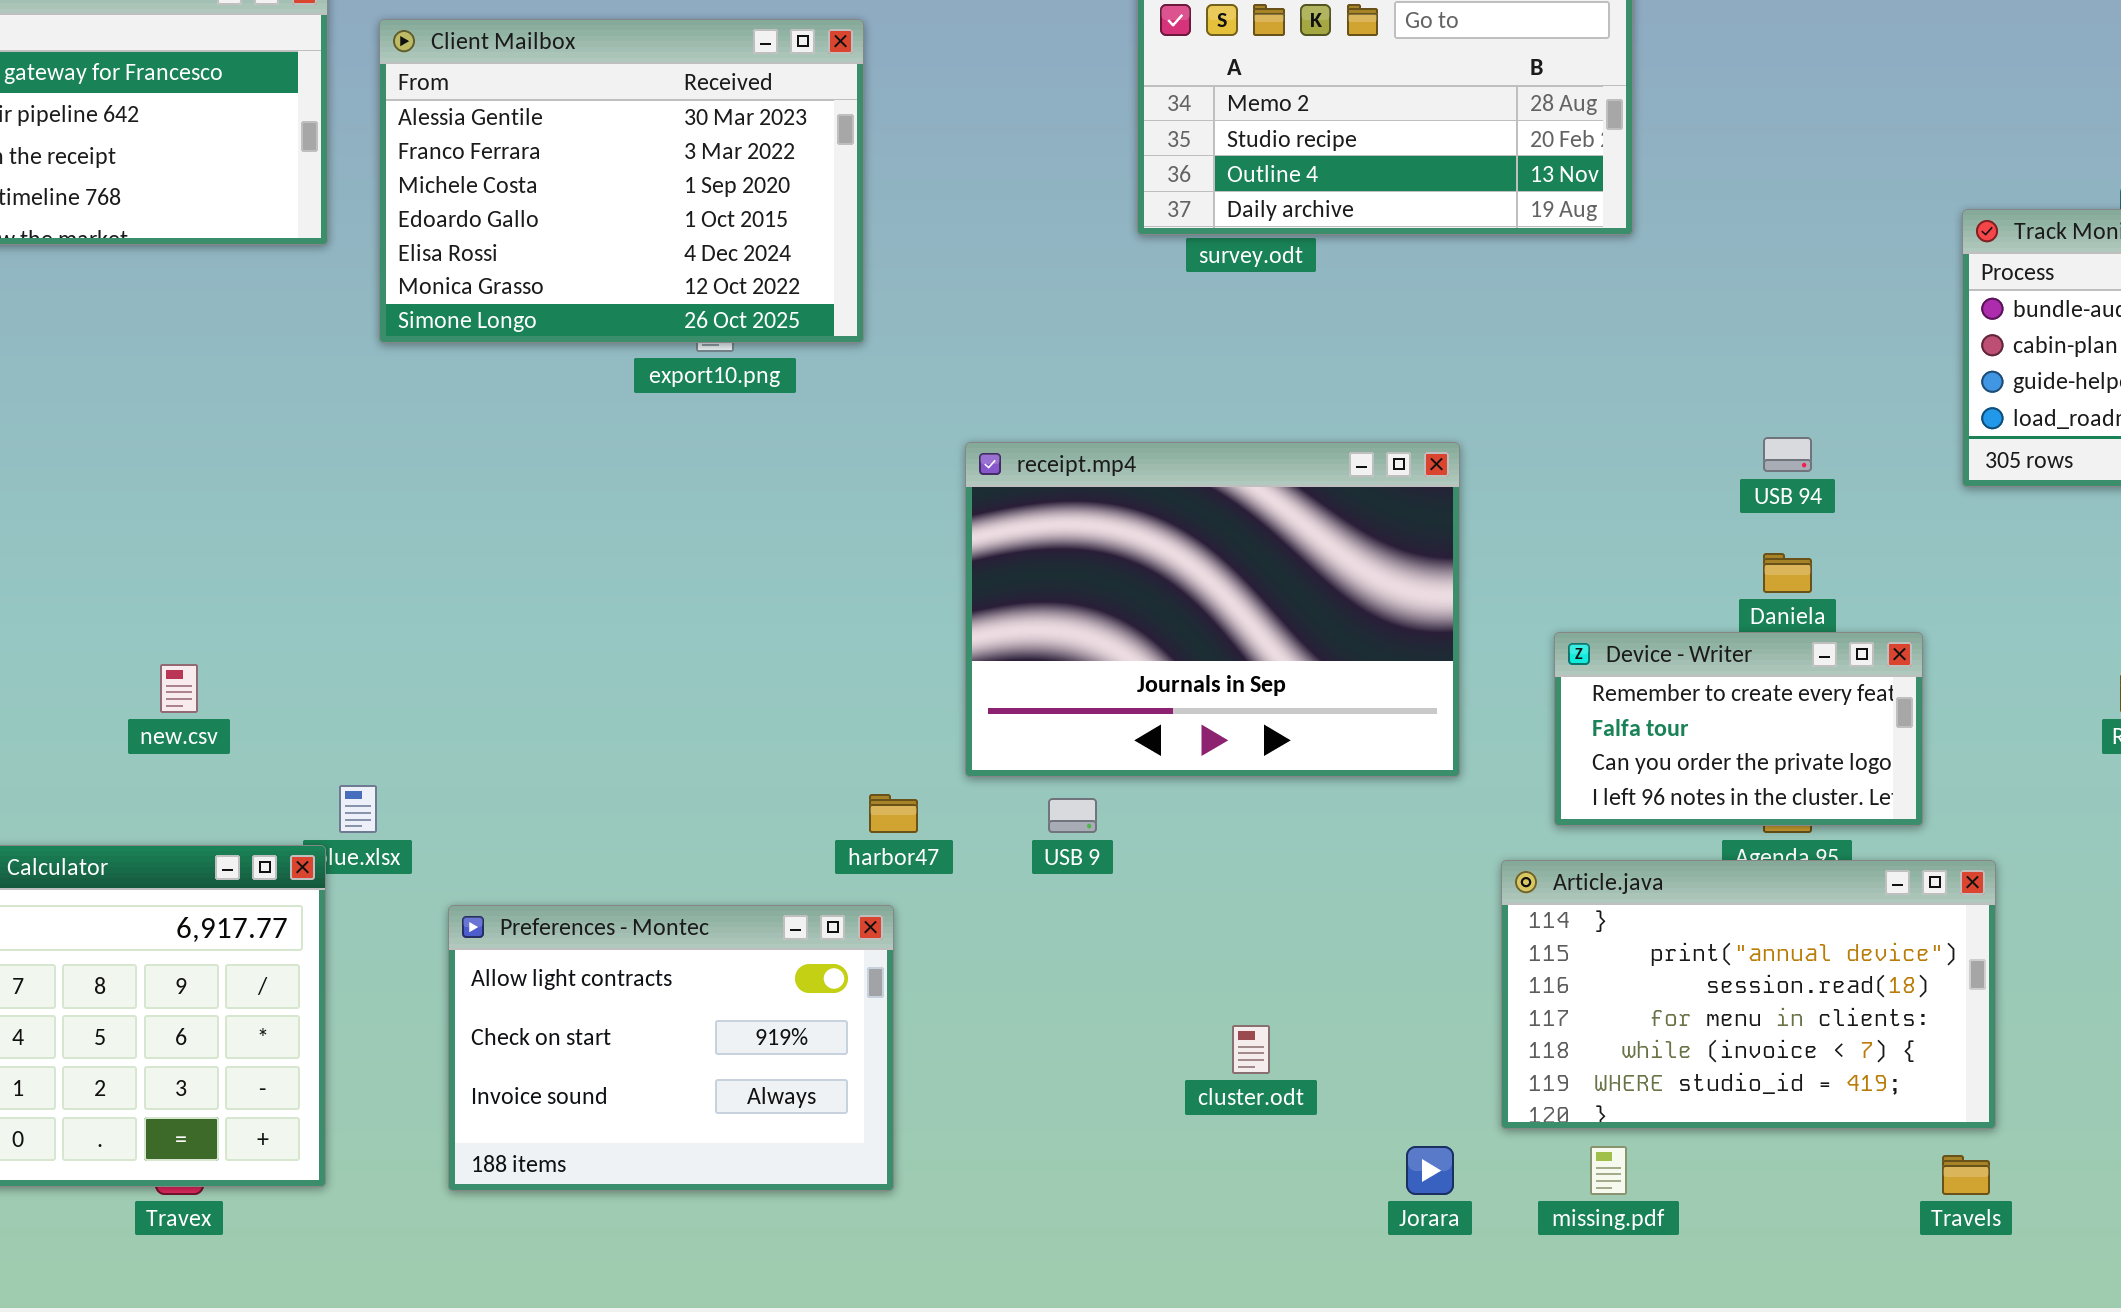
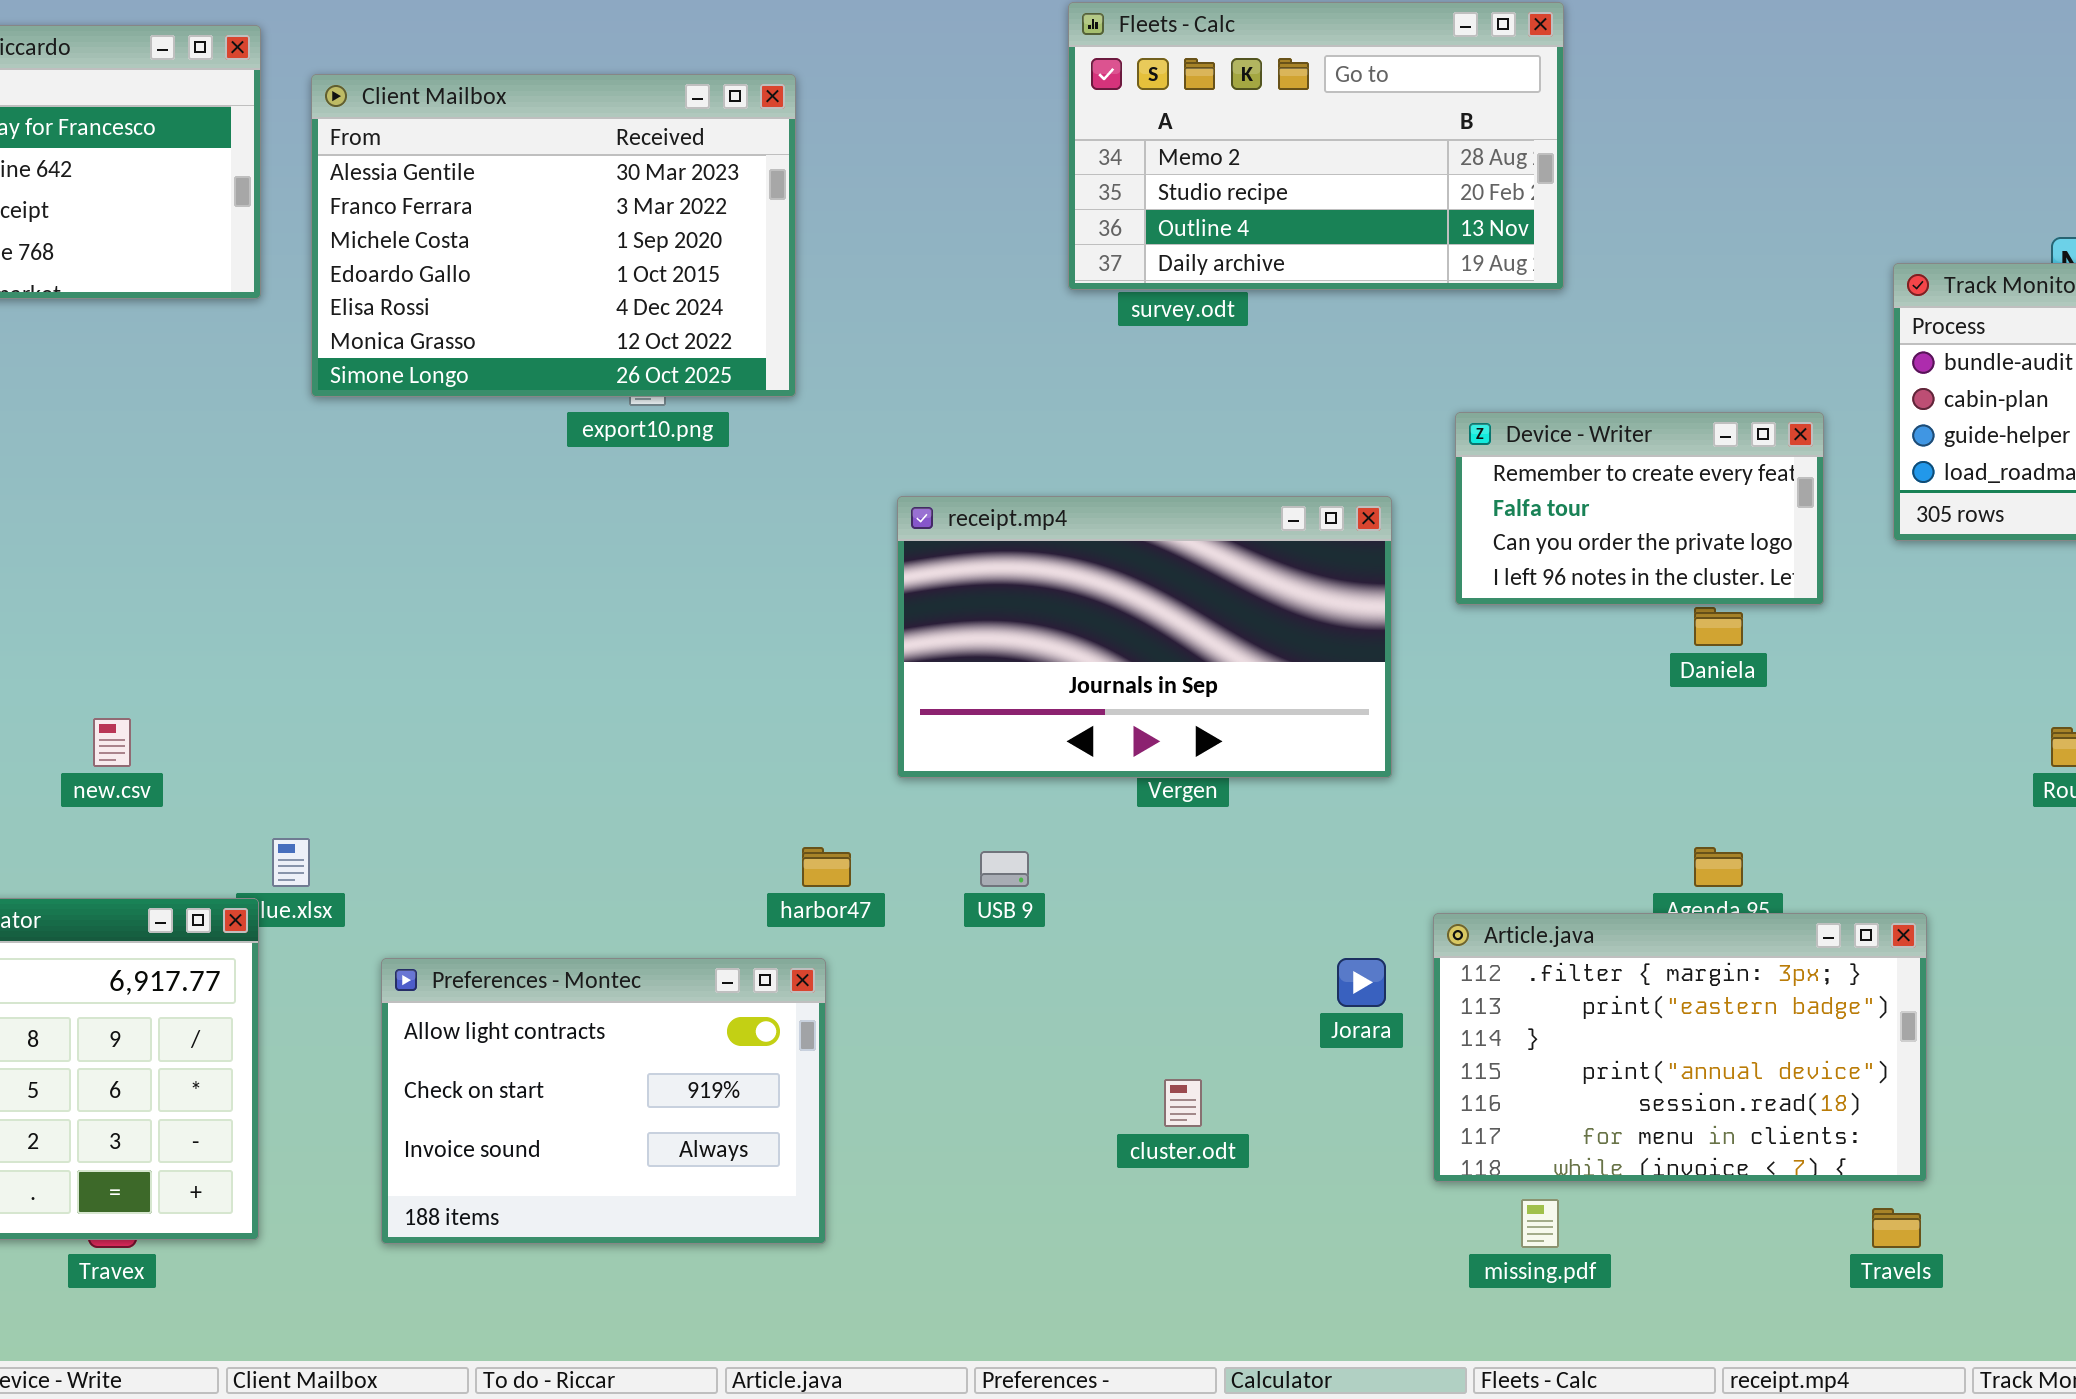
receipt.mp4: [965,442,1460,777] -> [897,496,1392,778], resized
Device - Writer: [1554,632,1923,826] -> [1455,412,1824,605], moved
Article.java: [1501,860,1996,1129] -> [1433,913,1927,1182], scrolled up 2 rows
Jorara: [1406,1146,1454,1195] -> [1337,958,1386,1007], moved

